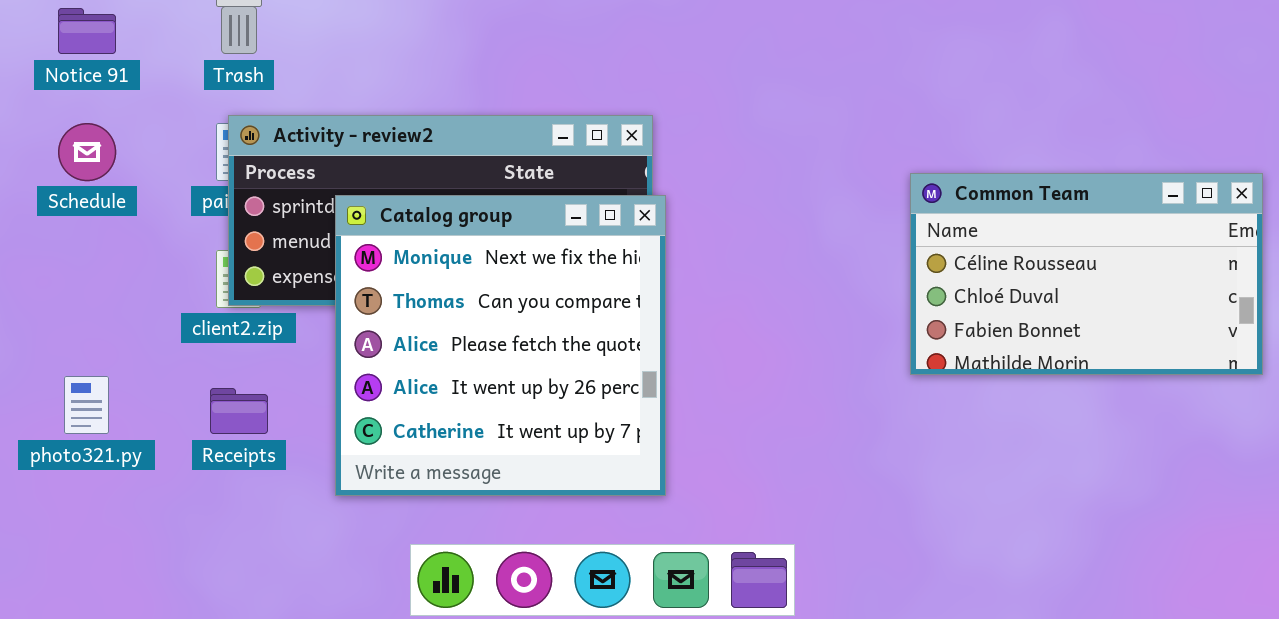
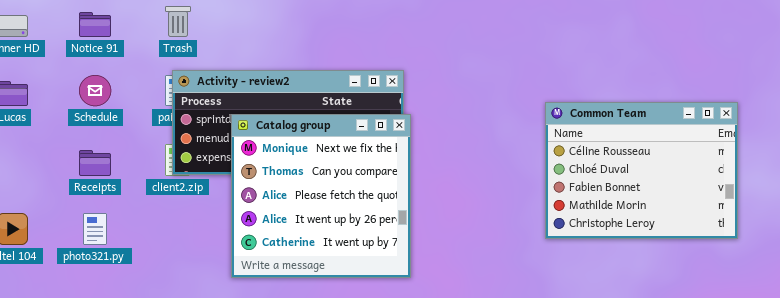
Common Team: [910,173,1263,375] -> [545,102,738,239], resized
Receipts: [210,388,268,434] -> [79,150,111,176], moved

